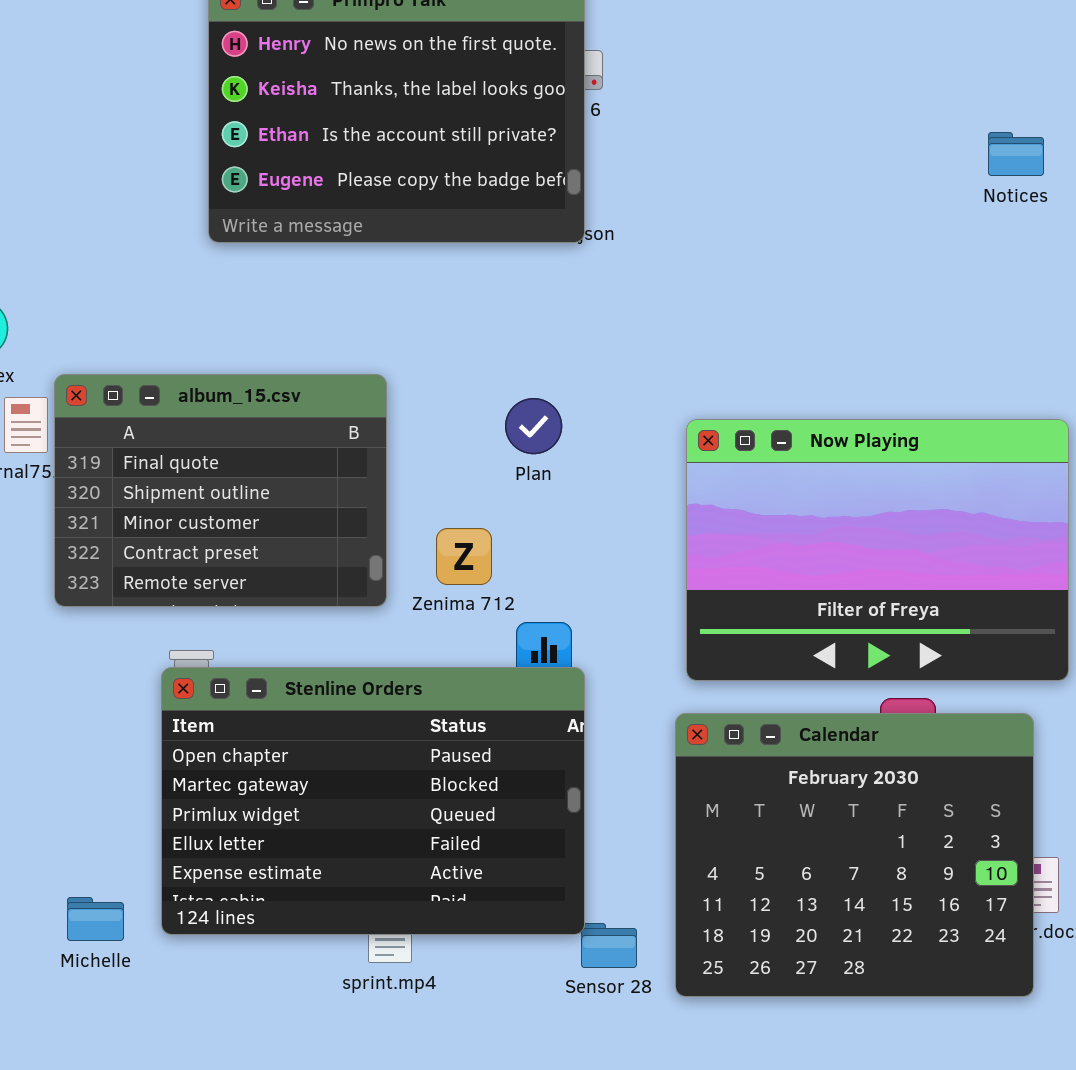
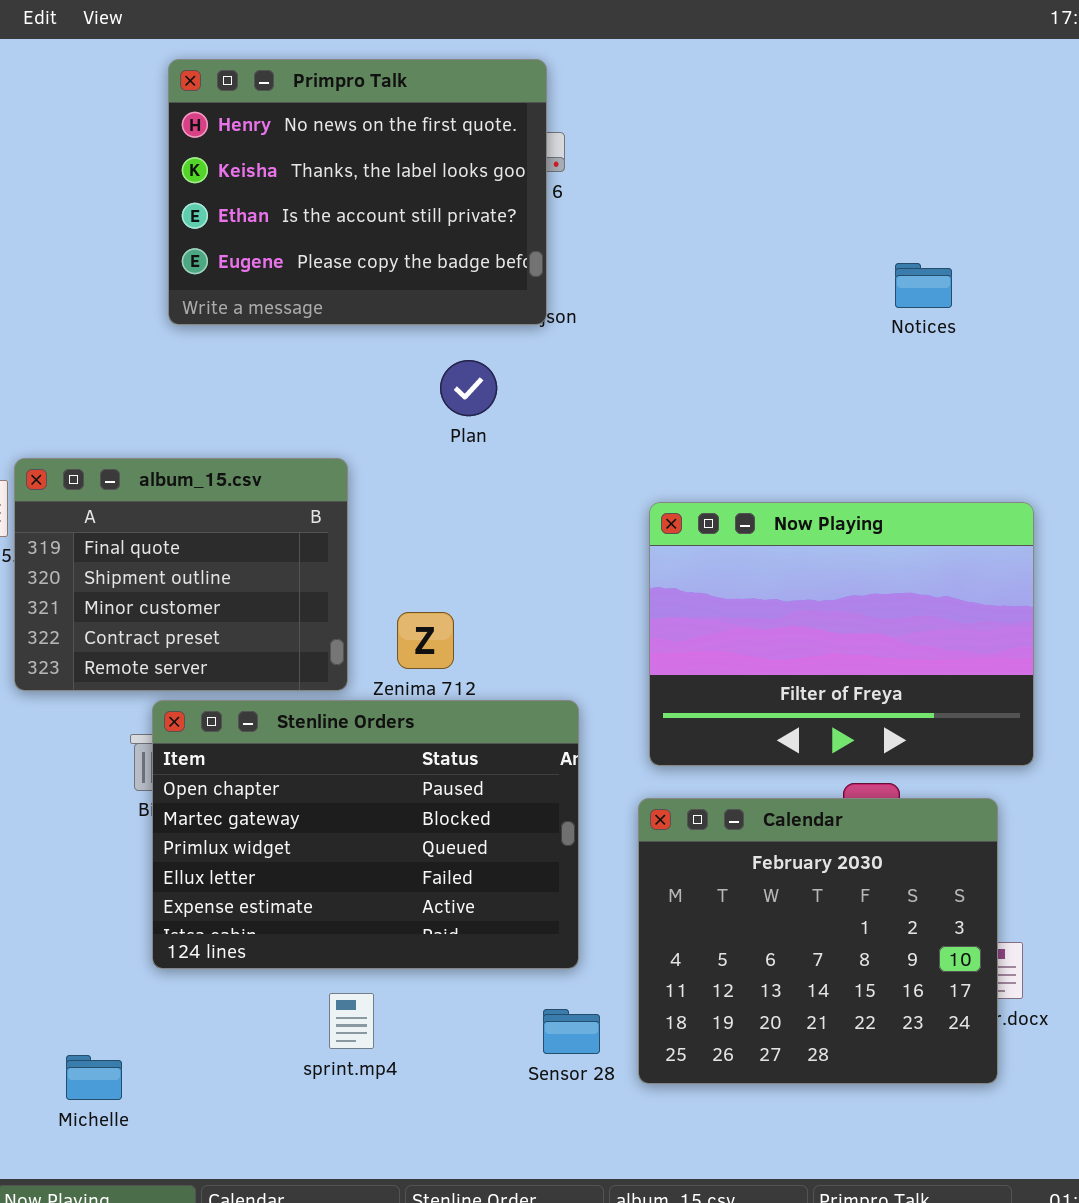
Notices: [988,132,1044,176] -> [895,263,952,308], moved
Plan: [505,398,562,454] -> [440,360,497,416], moved
Stenline Orders: [161,667,585,935] -> [152,700,579,969], moved
Michelle: [67,897,124,941] -> [66,1055,122,1100], moved

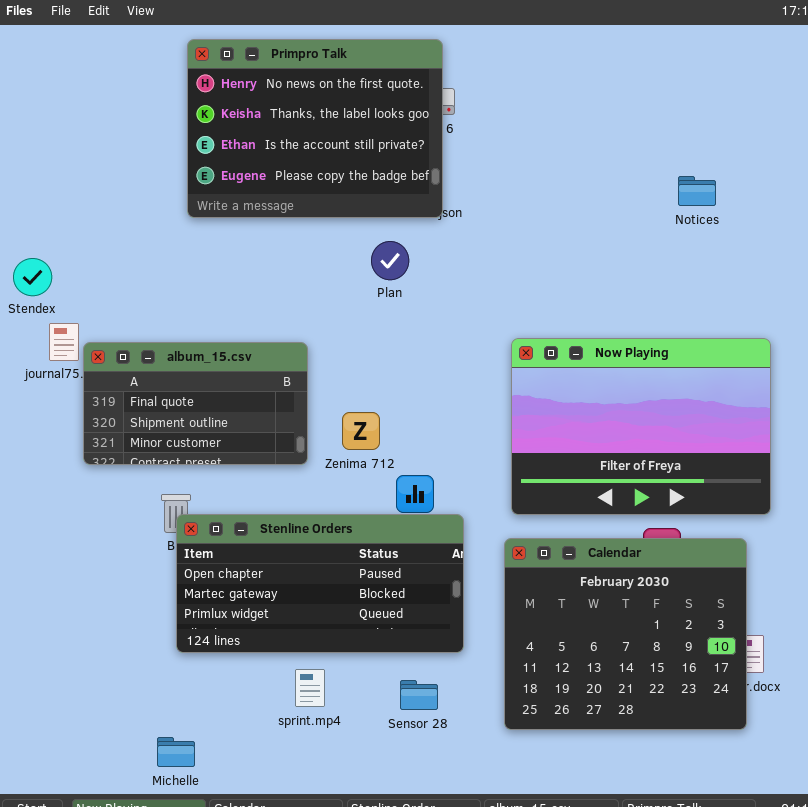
album_15.csv: [14,458,348,691] -> [83,342,308,465], resized
Stenline Orders: [152,700,579,969] -> [176,514,464,653], resized
Sensor 28: [543,1009,600,1054] -> [400,680,438,710], moved
Michelle: [66,1055,122,1100] -> [157,737,195,767], moved

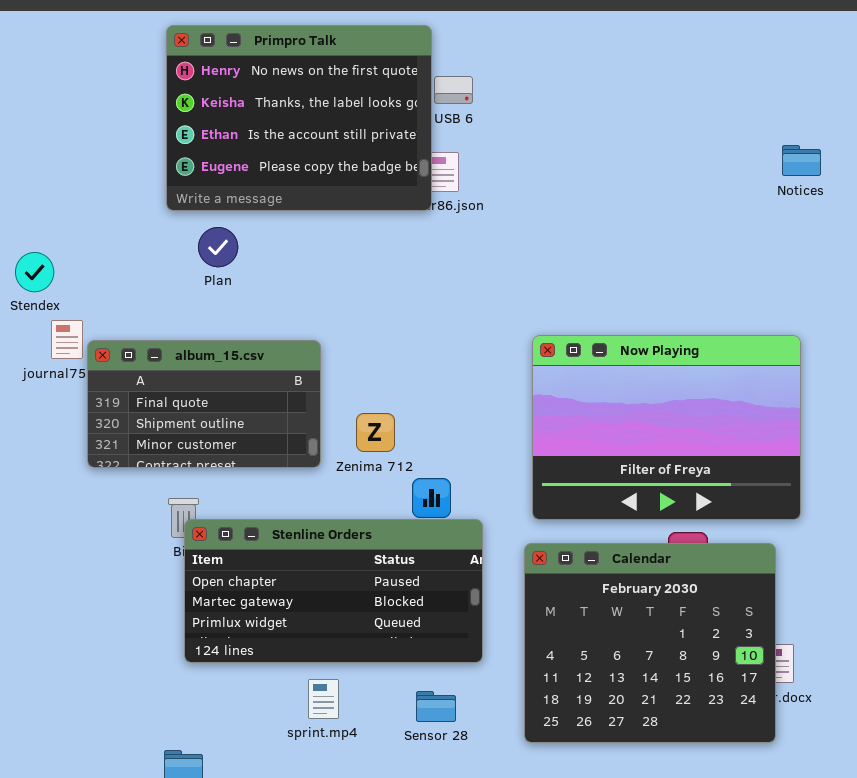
Primpro Talk: [187,39,443,218] -> [166,25,432,211], moved
Notices: [678,176,716,206] -> [782,145,821,176], moved
Plan: [371,241,409,280] -> [198,227,238,267], moved

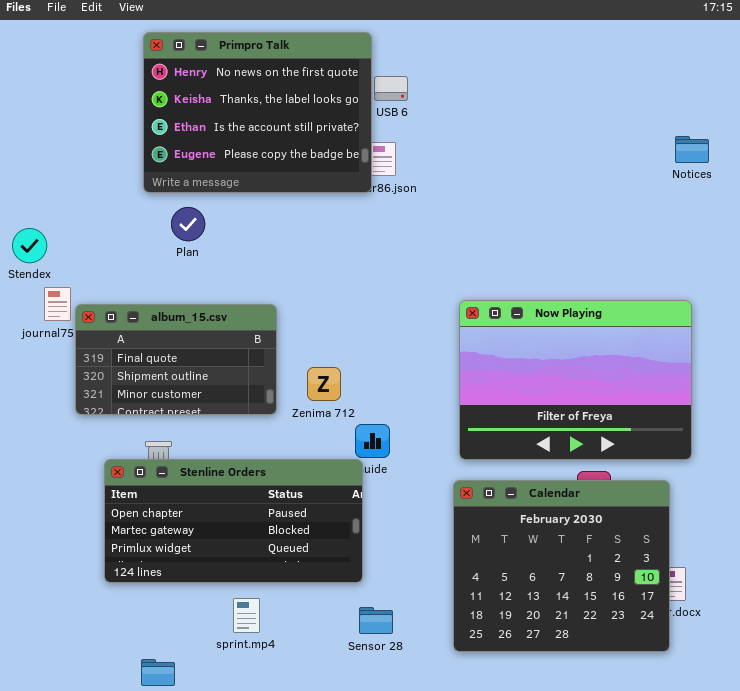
Stenline Orders: [184,519,483,663] -> [104,459,363,583], moved
sprint.mp4: [308,679,339,719] -> [233,598,260,633], moved

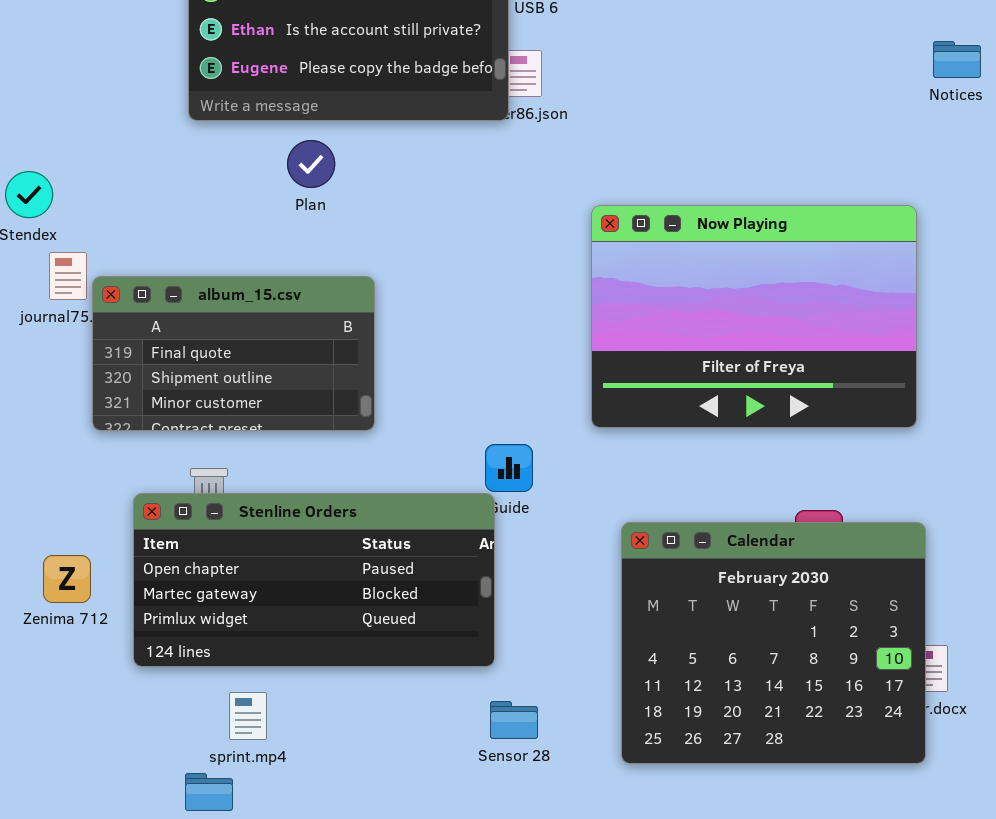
Plan: [171,207,205,241] -> [287,140,335,188], moved
Now Playing: [459,300,692,460] -> [591,205,917,428], moved
Zenima 712: [307,367,341,401] -> [43,555,91,603], moved
sprint.mp4: [233,598,260,633] -> [229,692,267,740], moved

